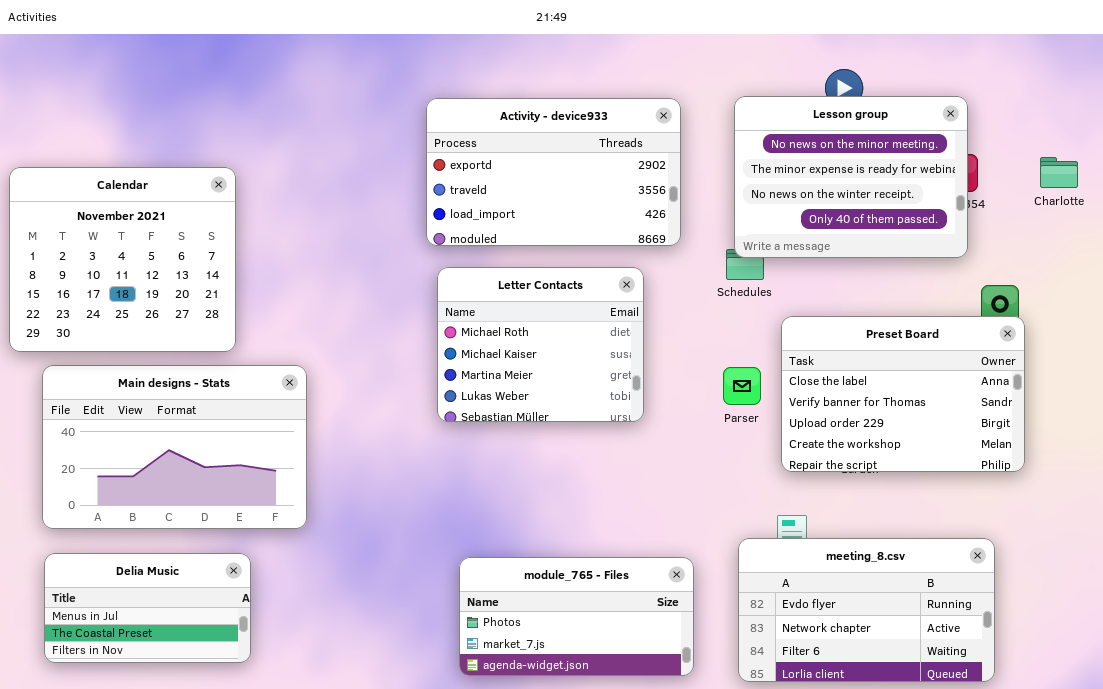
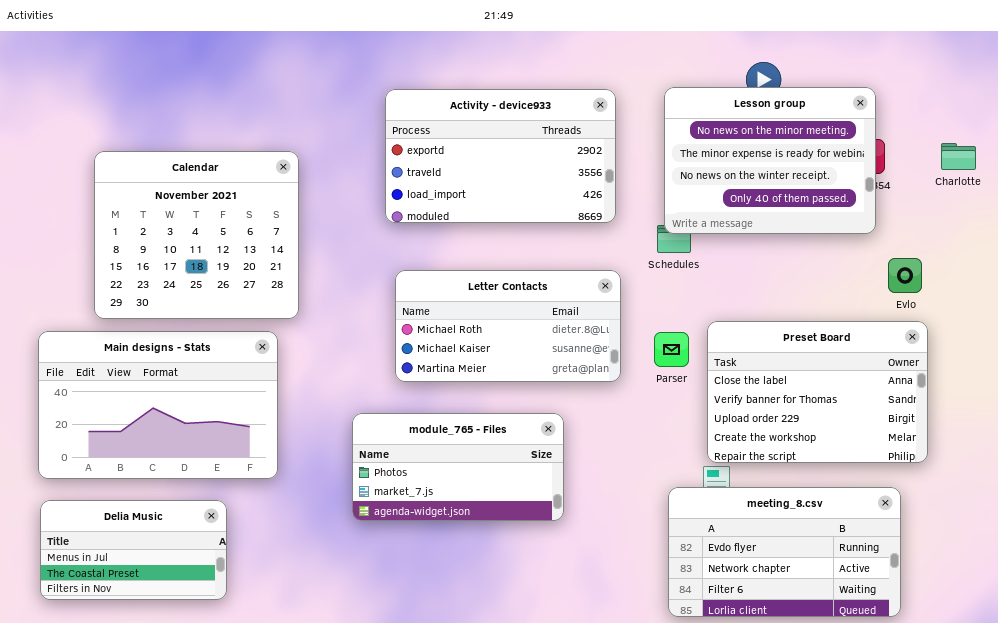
Calendar: [9,167,236,352] -> [94,151,299,319], moved
Letter Contacts: [437,267,644,422] -> [395,270,621,382], resized
Preset Board: [781,316,1025,472] -> [707,321,928,463], moved
module_765 - Files: [459,557,694,676] -> [352,413,564,521], moved

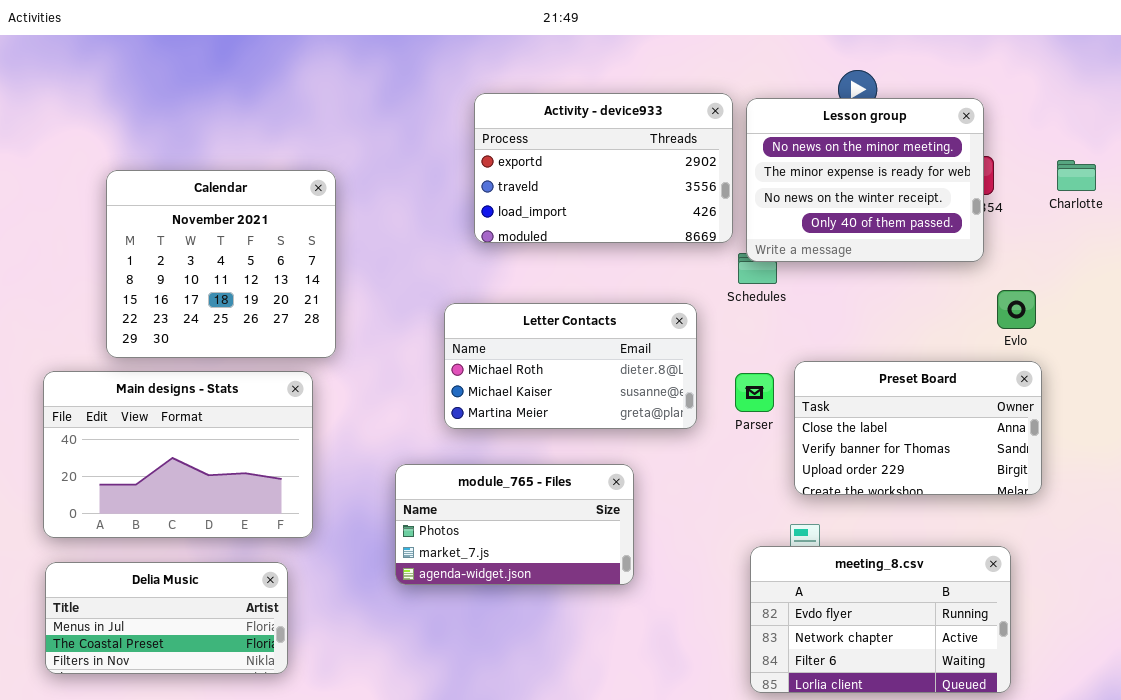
Activity - device933: [385,89,616,223] -> [474,93,733,243], moved
Preset Board: [707,321,928,463] -> [794,361,1042,495], resized
Delia Music: [40,500,227,600] -> [45,562,288,674], resized

